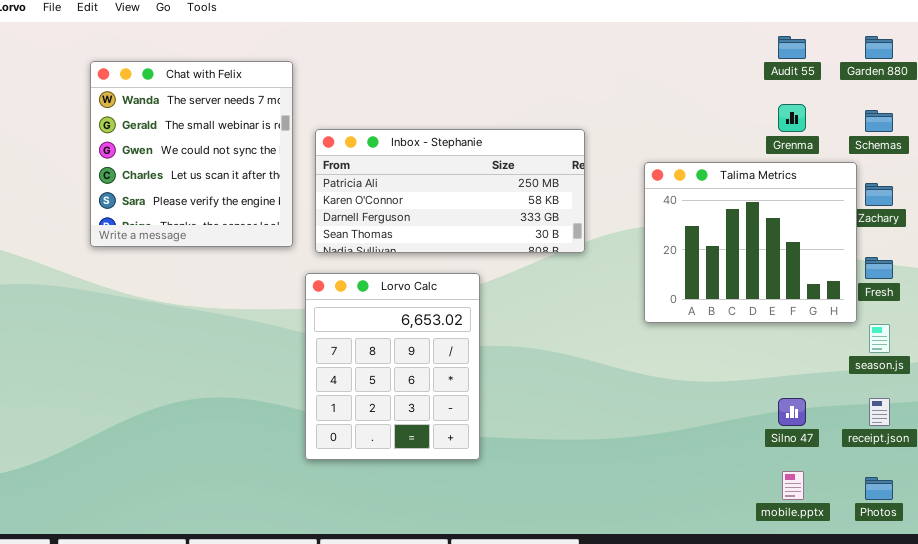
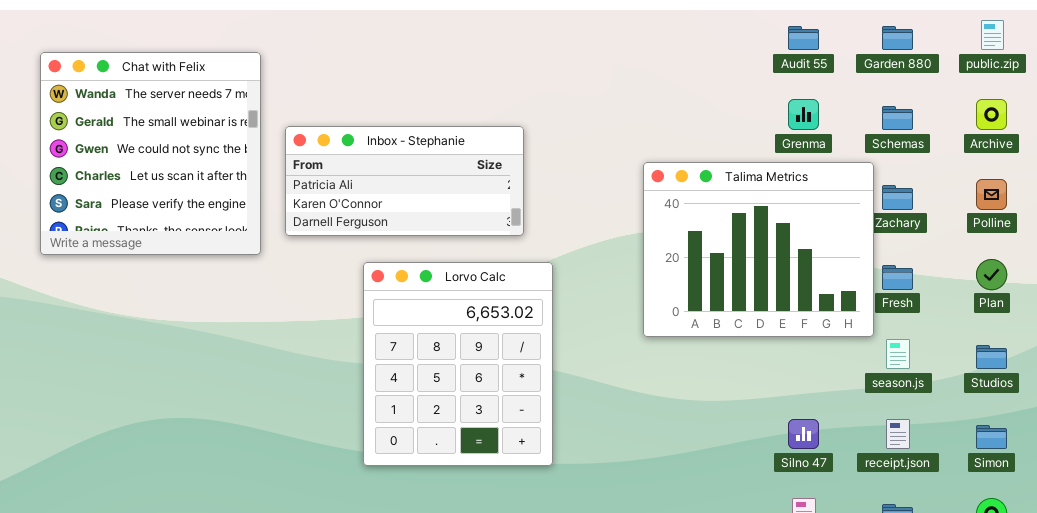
Inbox - Stephanie: [315,129,585,253] -> [285,126,524,236], resized
Lorvo Calc: [305,273,480,460] -> [363,262,553,466], moved

